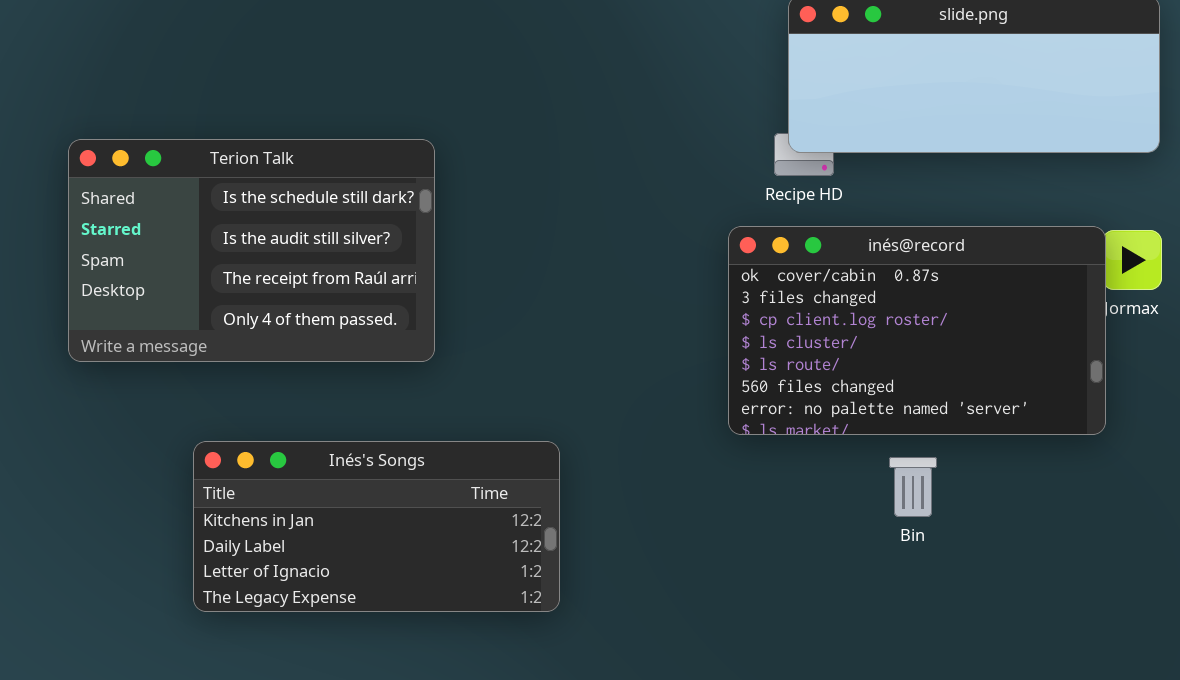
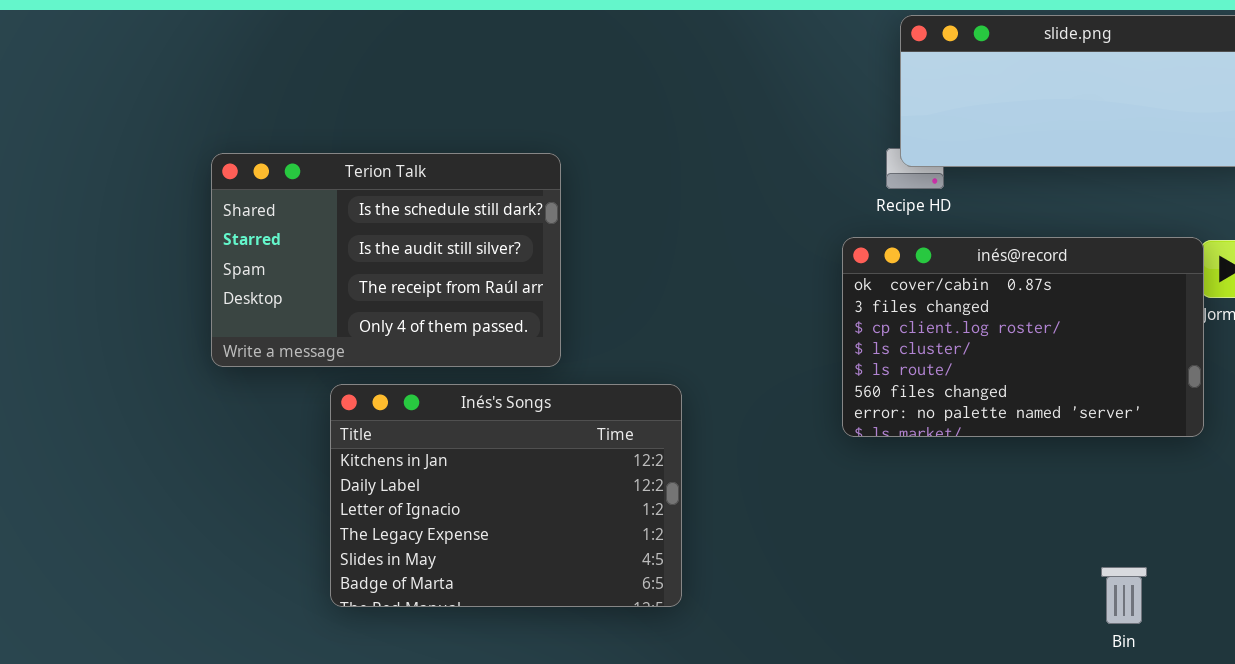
Inés's Songs: [193,441,560,612] -> [330,384,682,607], resized
Bin: [889,457,937,517] -> [1101,567,1147,624], moved

